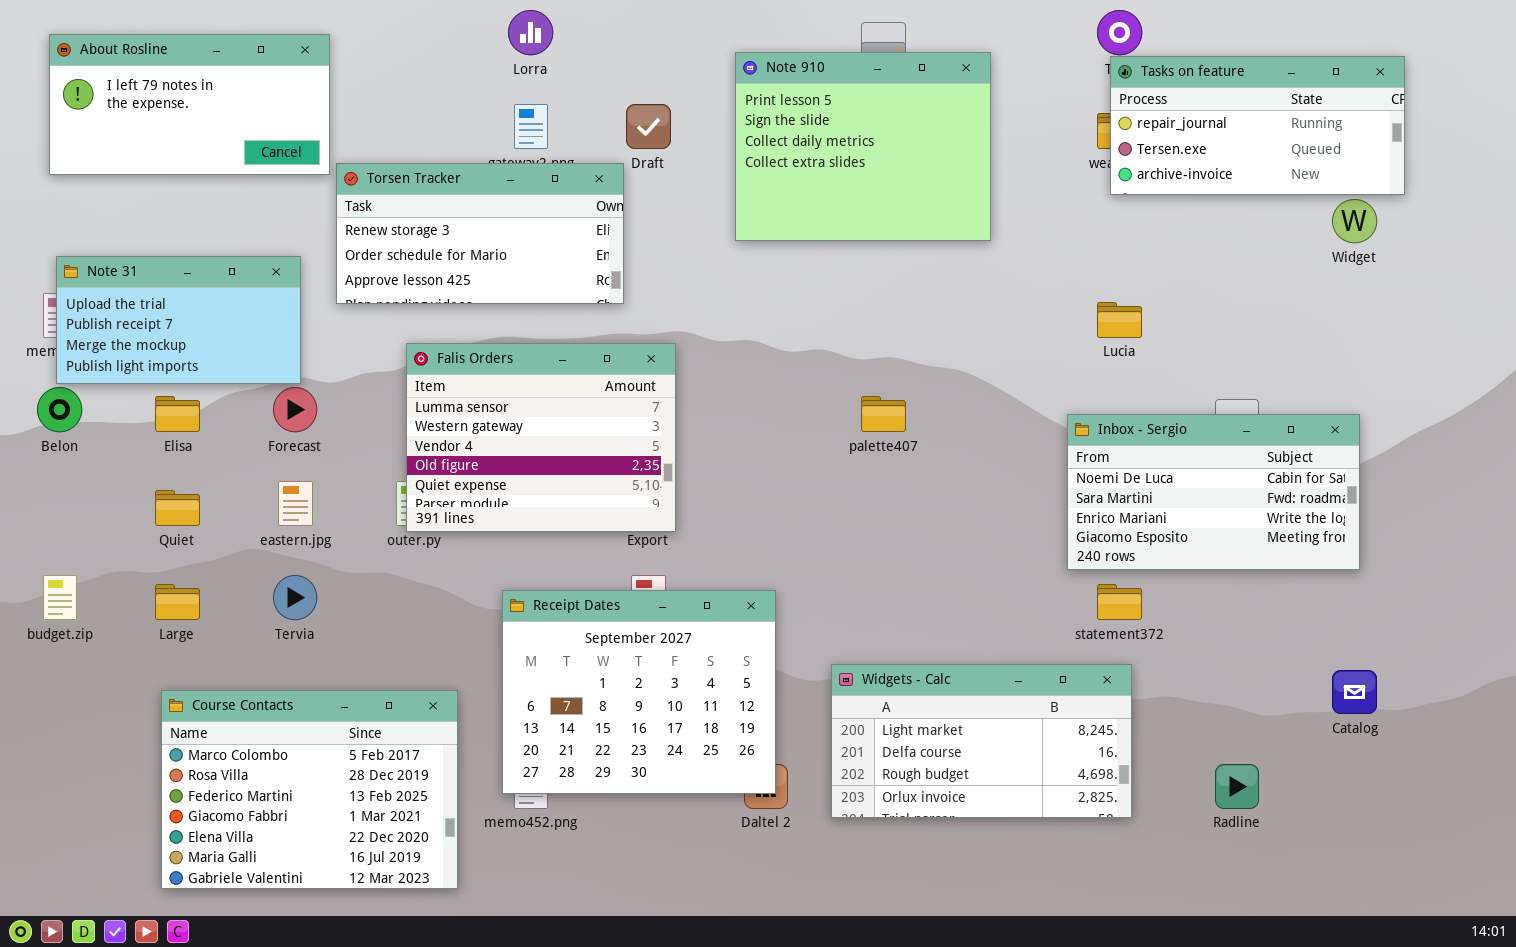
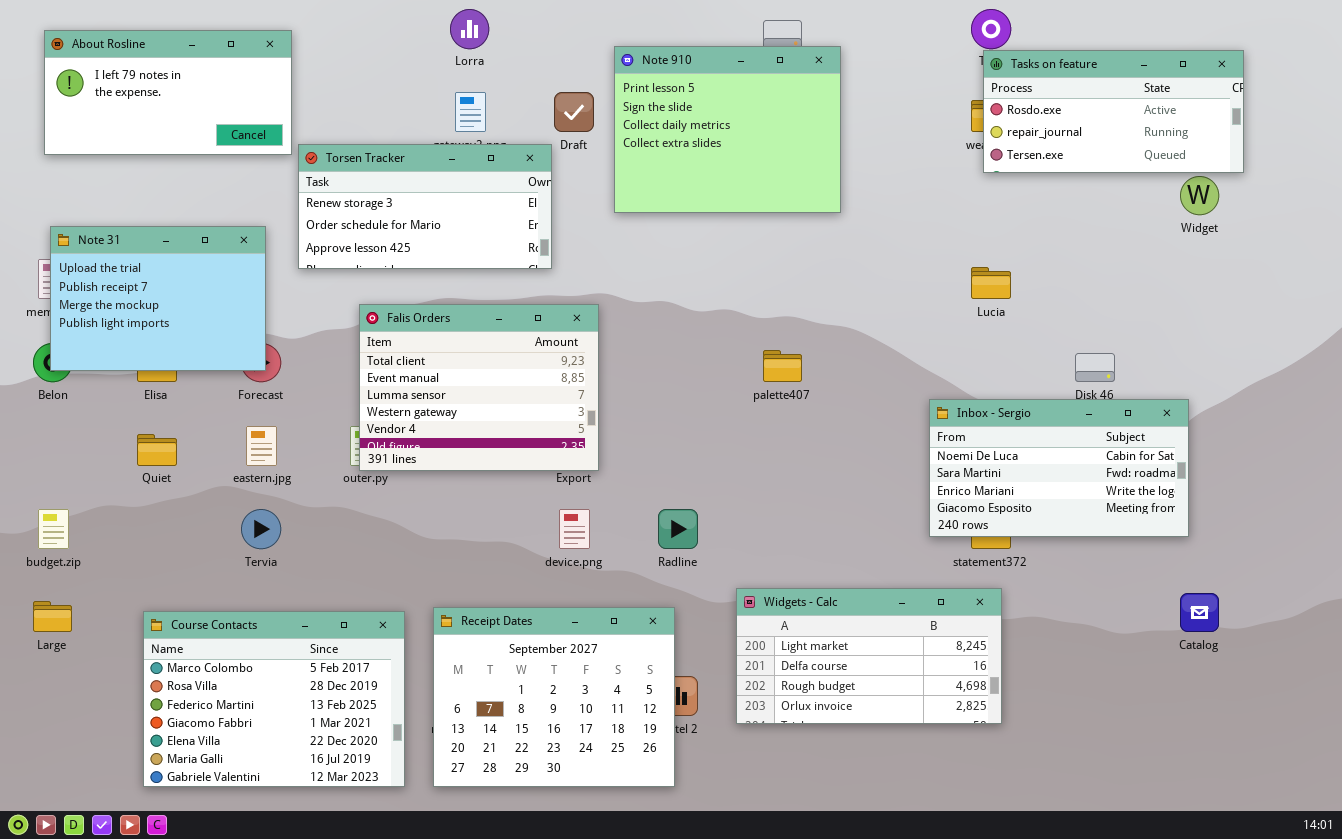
Note 910: [735,52,991,241] -> [614,46,841,213], moved
Tasks on feature: [1110,56,1405,195] -> [983,50,1244,173], scrolled up 1 row
Note 31: [56,256,301,384] -> [50,226,266,371], resized
Falis Orders: [406,343,676,532] -> [359,304,599,471], scrolled up 2 rows
Inbox - Sergio: [1067,414,1360,570] -> [929,399,1189,537], moved
Large: [155,584,200,620] -> [33,601,72,632], moved
Receipt Dates: [502,590,776,794] -> [433,607,675,787], moved
Radline: [1215,764,1259,809] -> [658,509,698,549], moved

